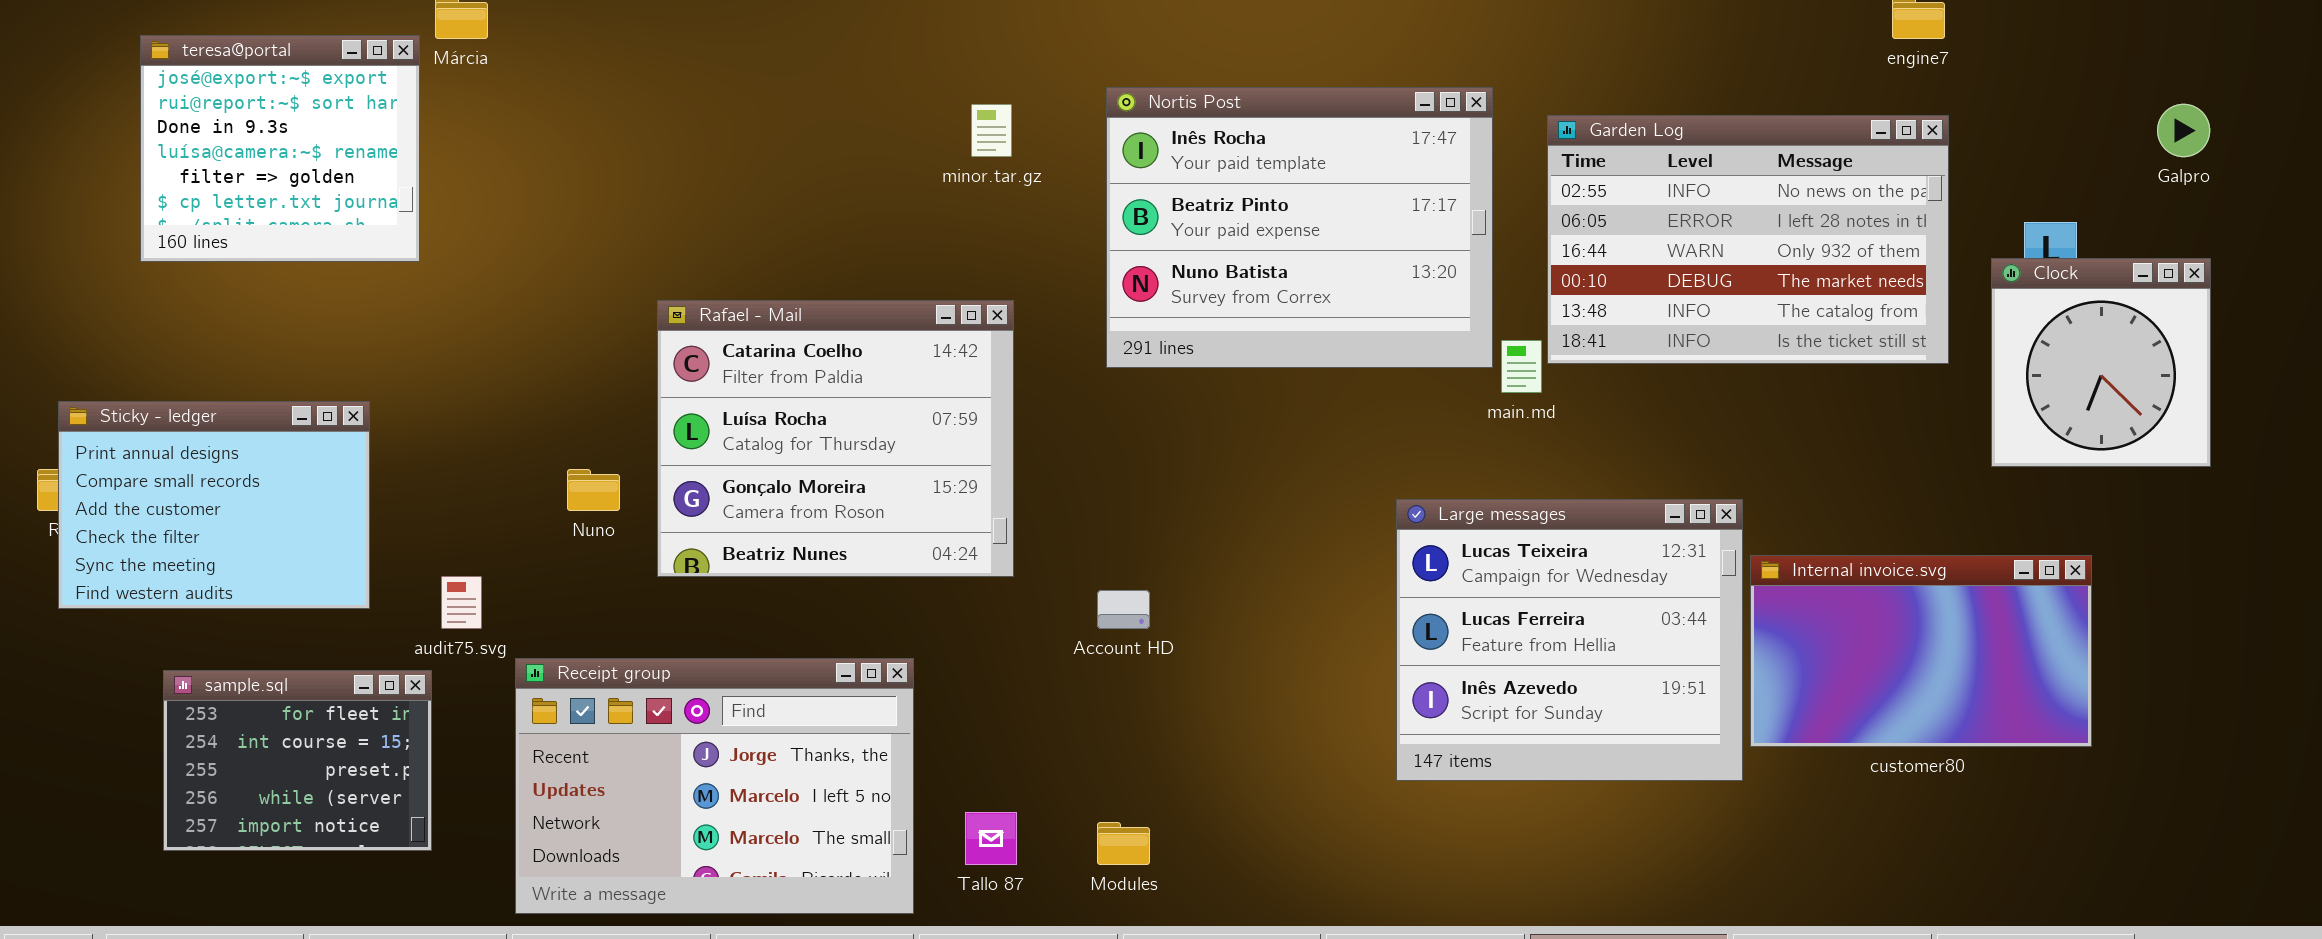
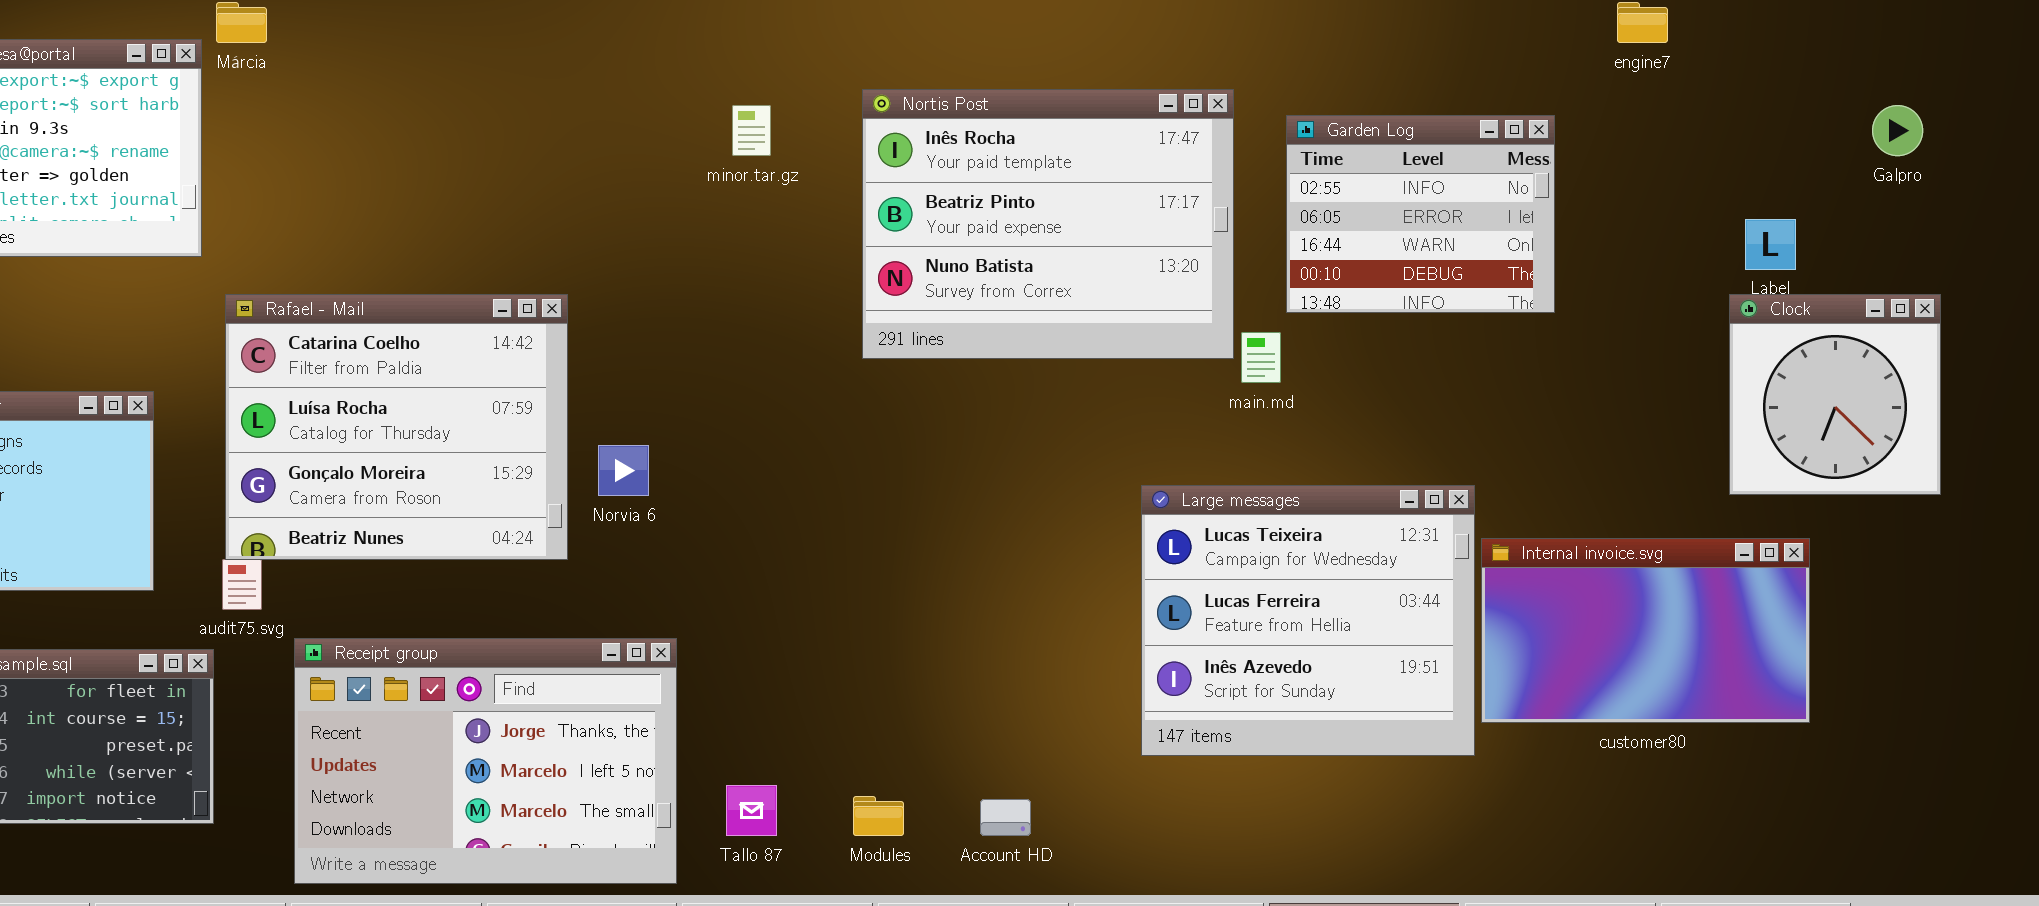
Garden Log: [1547,115,1949,364] -> [1286,115,1555,313], resized
Clock: [1991,258,2211,467] -> [1729,294,1941,495], moved
Rafael - Mail: [657,300,1014,577] -> [225,294,568,560], moved
Account HD: [1097,590,1150,629] -> [980,799,1031,836], moved

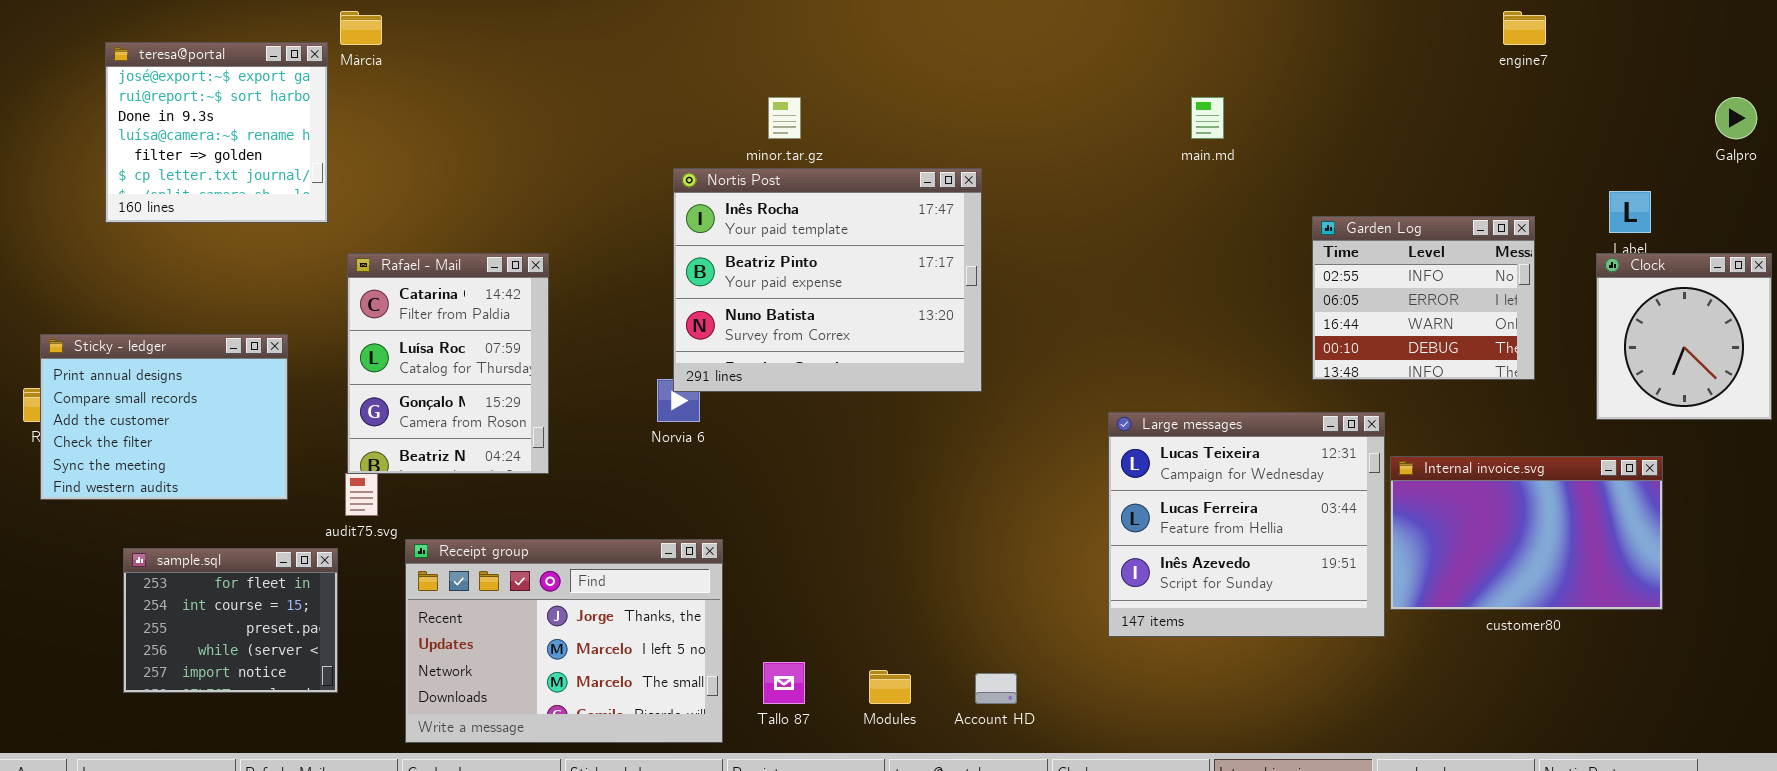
Nortis Post: [862,89,1234,359] -> [673,168,982,392], moved
Garden Log: [1286,115,1555,313] -> [1312,216,1535,380], moved
Rafael - Mail: [225,294,568,560] -> [347,253,549,474], resized
main.md: [1241,332,1281,383] -> [1191,97,1224,139], moved

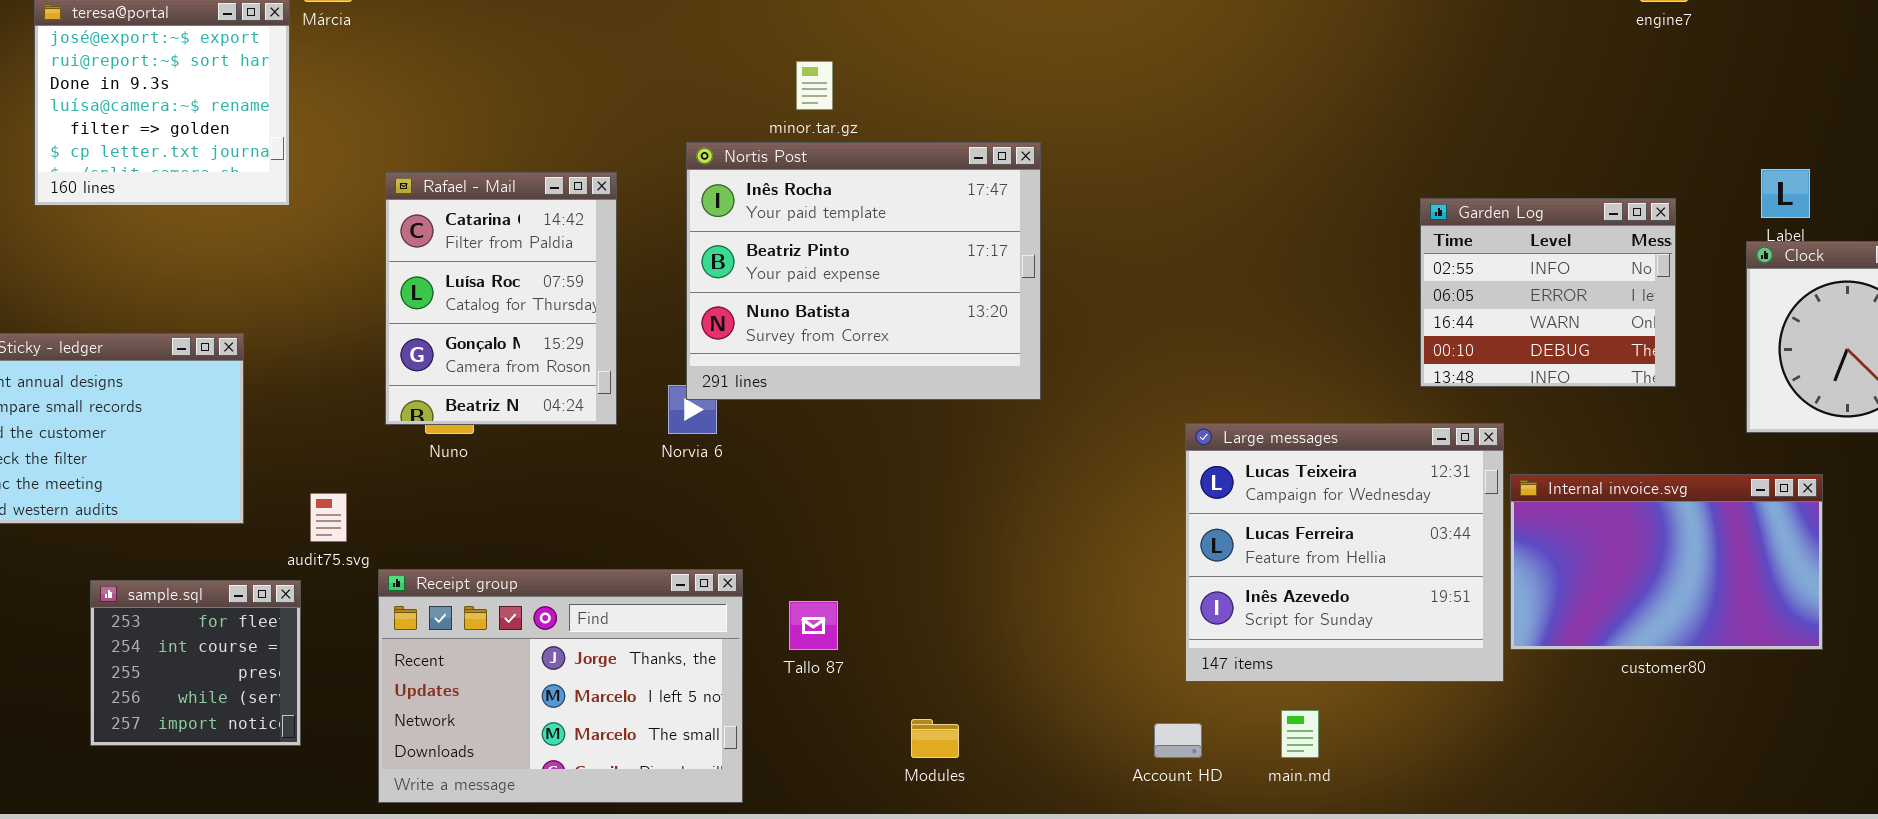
main.md: [1191,97,1224,139] -> [1281,710,1319,758], moved
Rafael - Mail: [347,253,549,474] -> [385,172,617,425], moved
sample.sql: [123,548,338,693] -> [90,580,301,746], resized
Tallo 87: [763,662,805,704] -> [789,601,838,650], moved
Account HD: [975,673,1017,704] -> [1154,723,1202,758], moved

